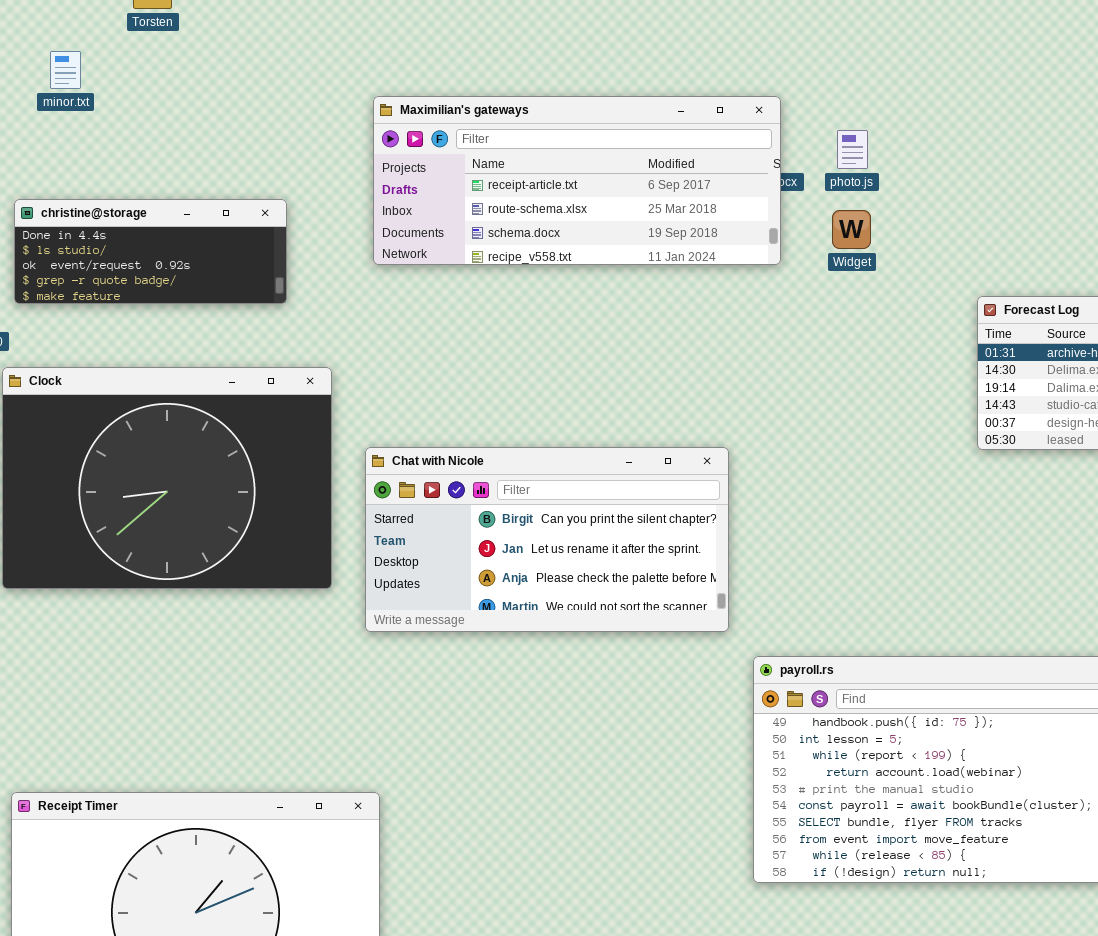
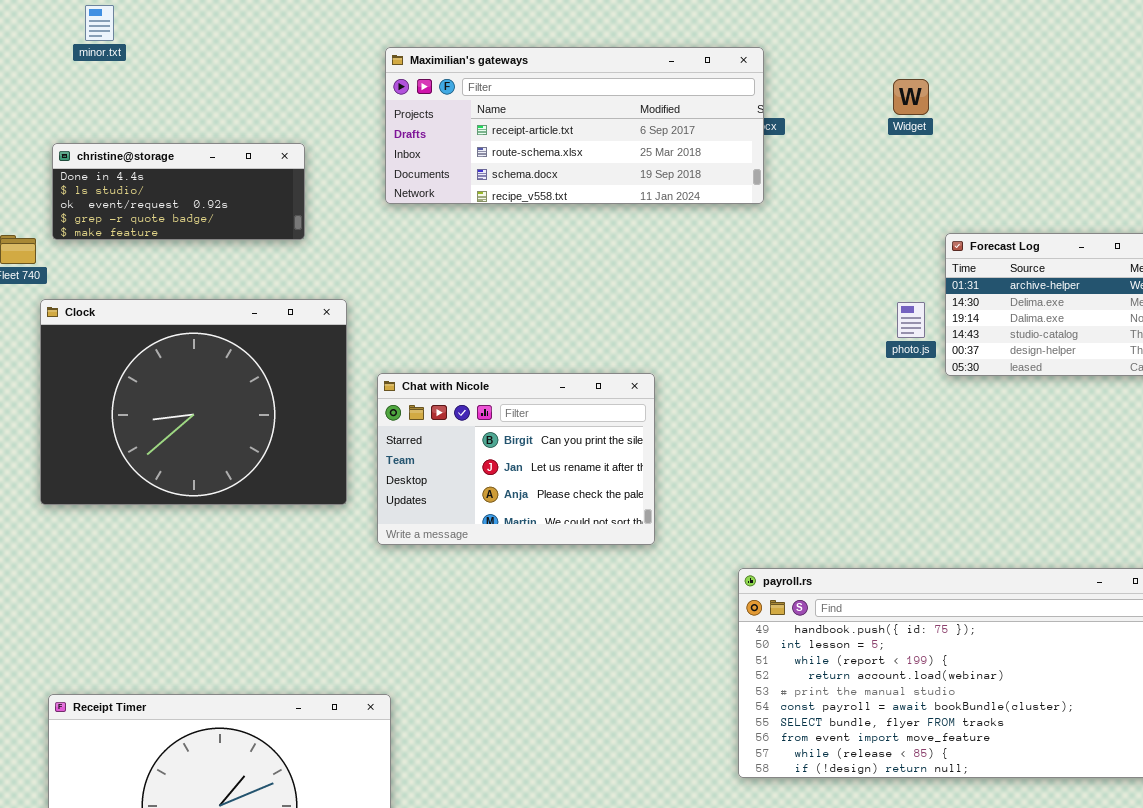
photo.js: [837,130,868,169] -> [897,302,925,338], moved
Widget: [832,210,871,249] -> [893,79,929,115], moved
Chat with Nicole: [365,447,729,632] -> [377,373,655,545], resized

